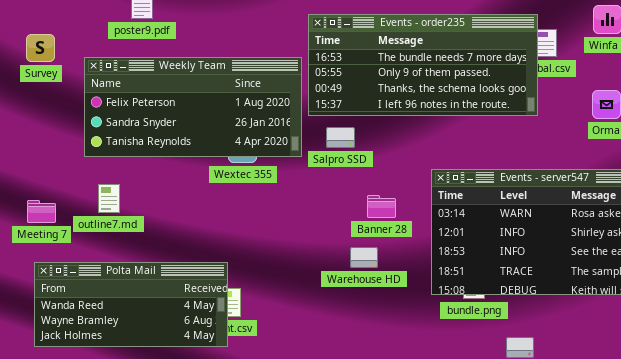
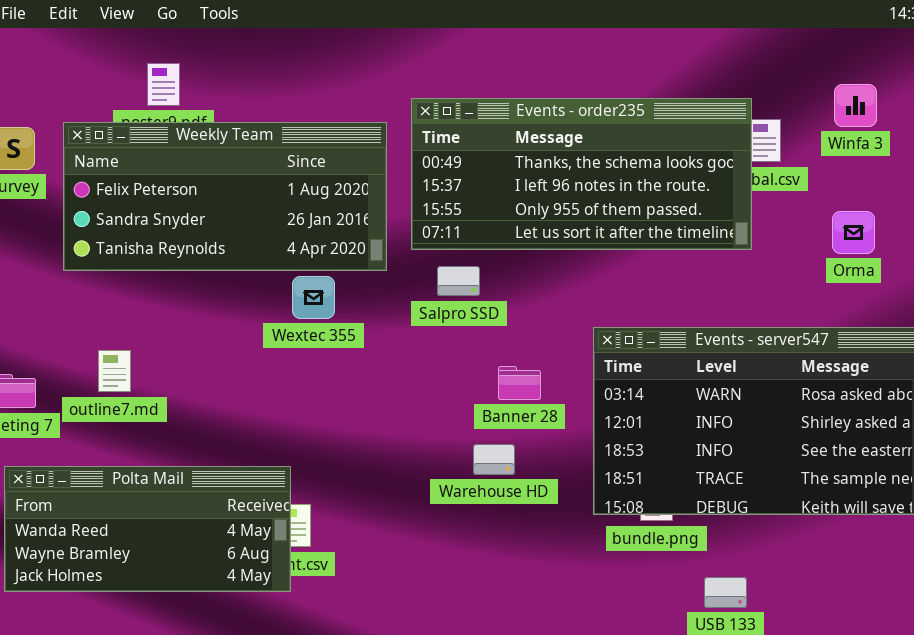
Events - order235: [308,14,538,116] -> [411,98,752,250], scrolled down 2 rows
Weekly Team: [84,57,302,157] -> [63,122,387,271], moved

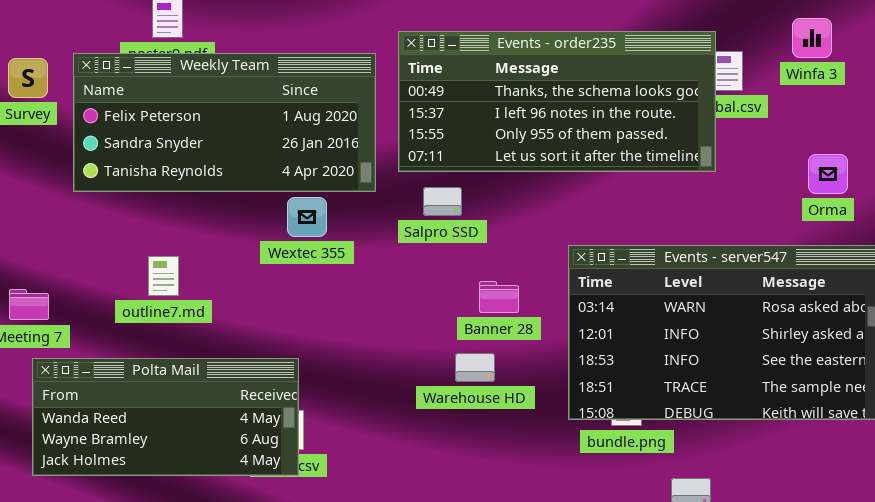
Orma: [832,211,875,254] -> [808,154,848,194], moved
outline7.md: [98,350,131,392] -> [148,256,179,296], moved
Polta Mail: [4,466,291,592] -> [32,358,299,476], moved

